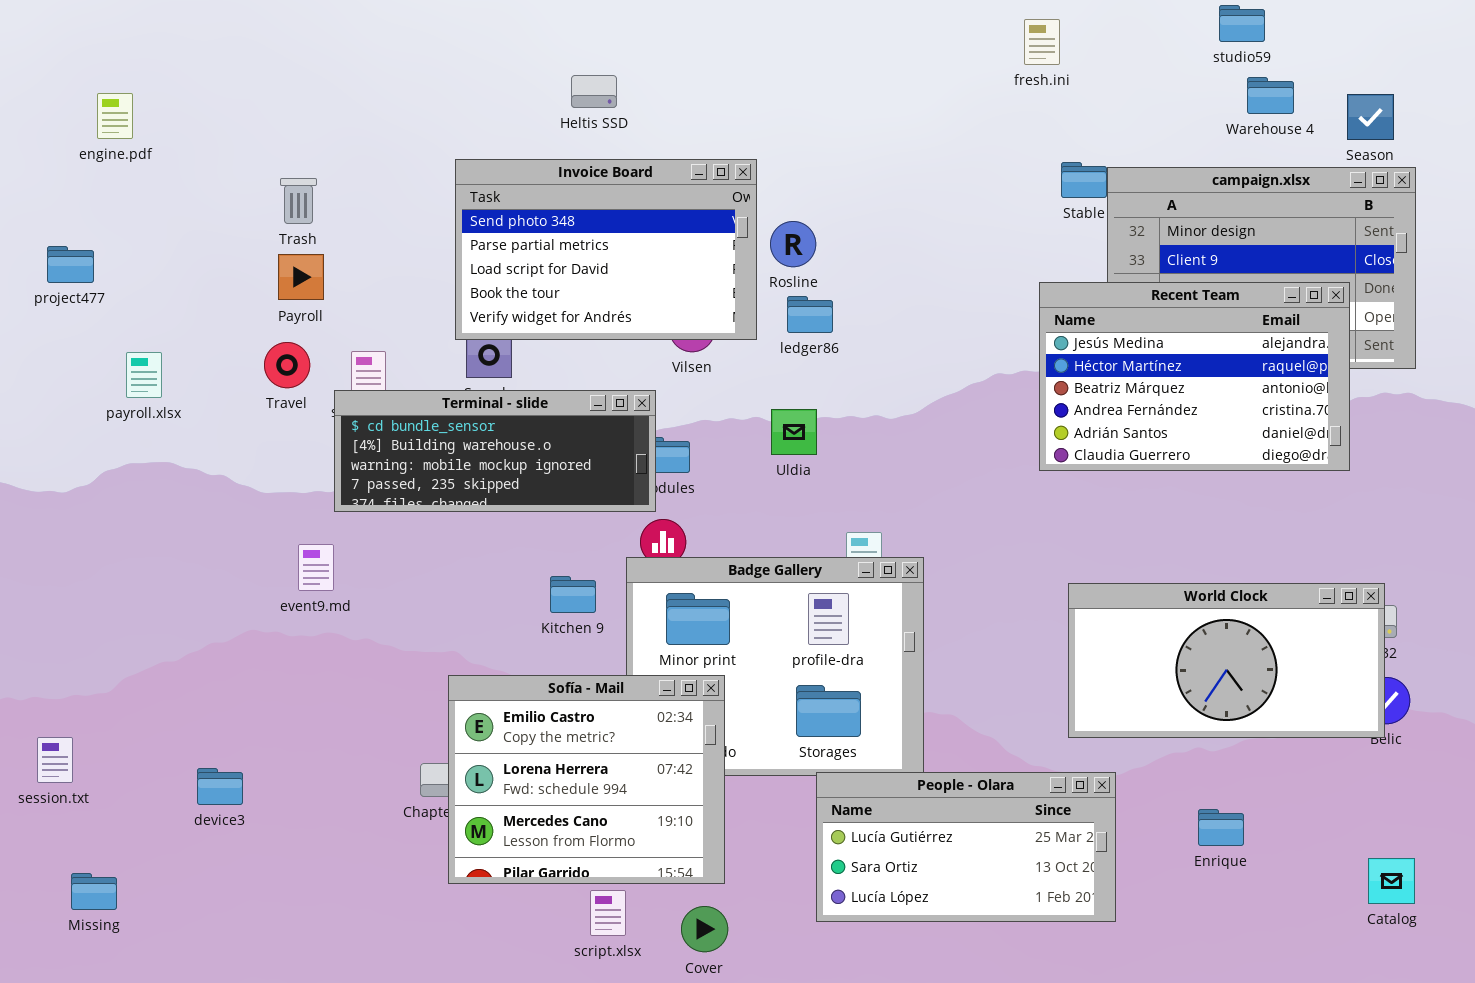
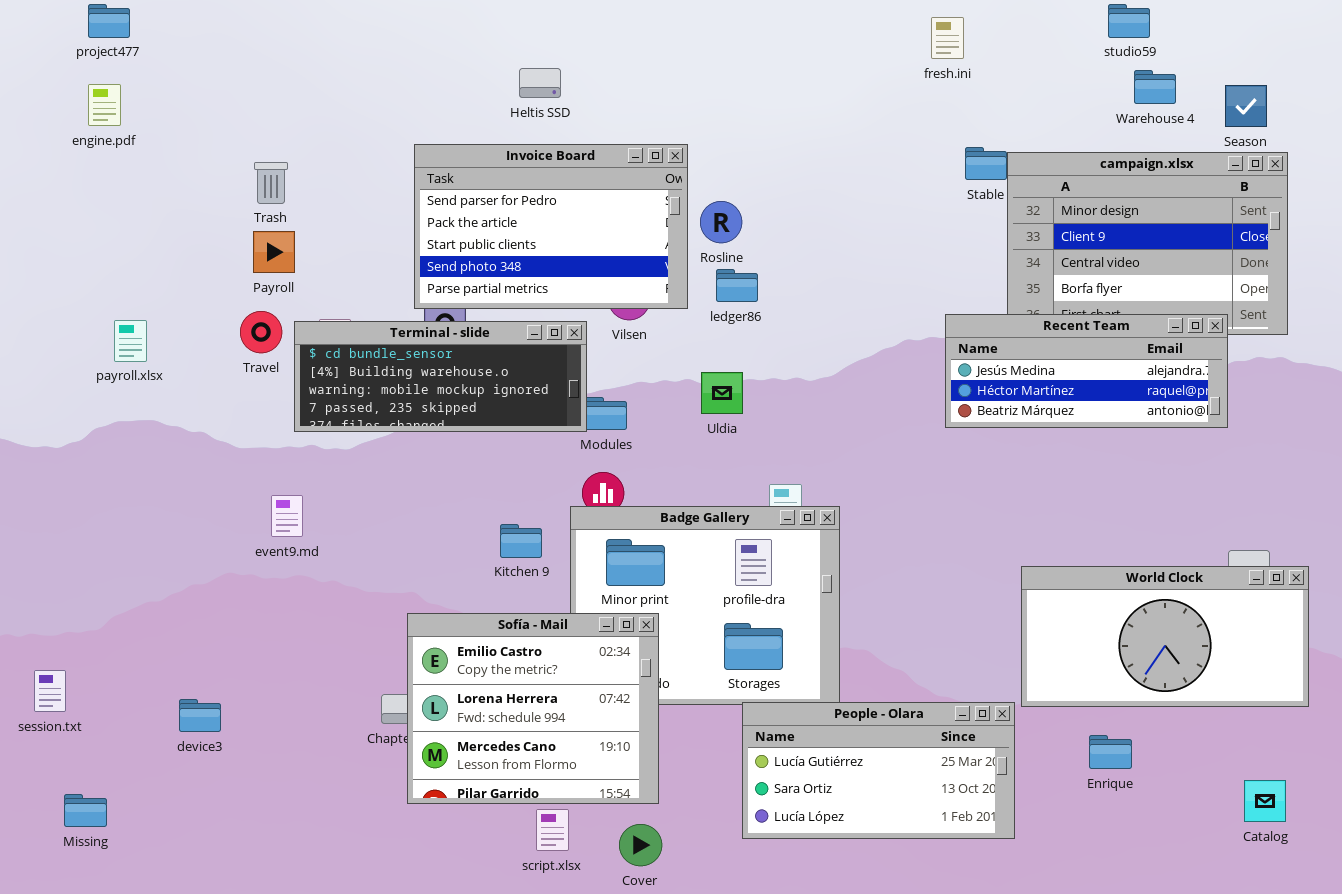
Invoice Board: [455,159,757,340] -> [414,144,688,309], scrolled up 3 rows
project477: [47,246,94,283] -> [88,4,130,38], moved
Recent Team: [1039,282,1350,471] -> [945,314,1228,428], resized
Terminal - slide: [334,390,656,512] -> [294,321,587,432], moved
World Clock: [1068,583,1385,738] -> [1021,566,1309,707], moved

